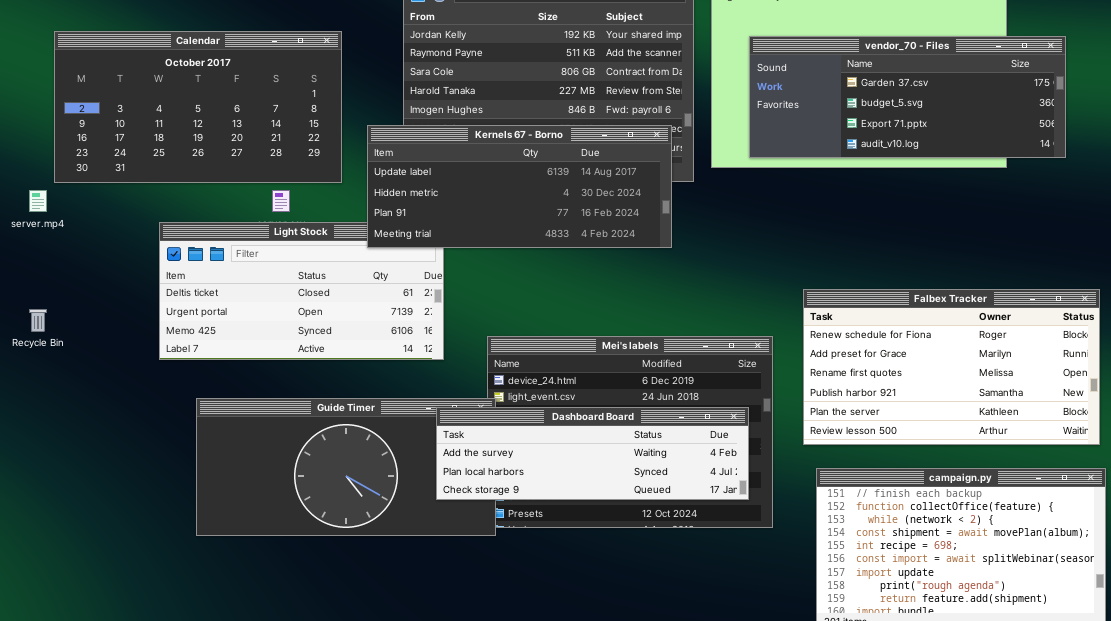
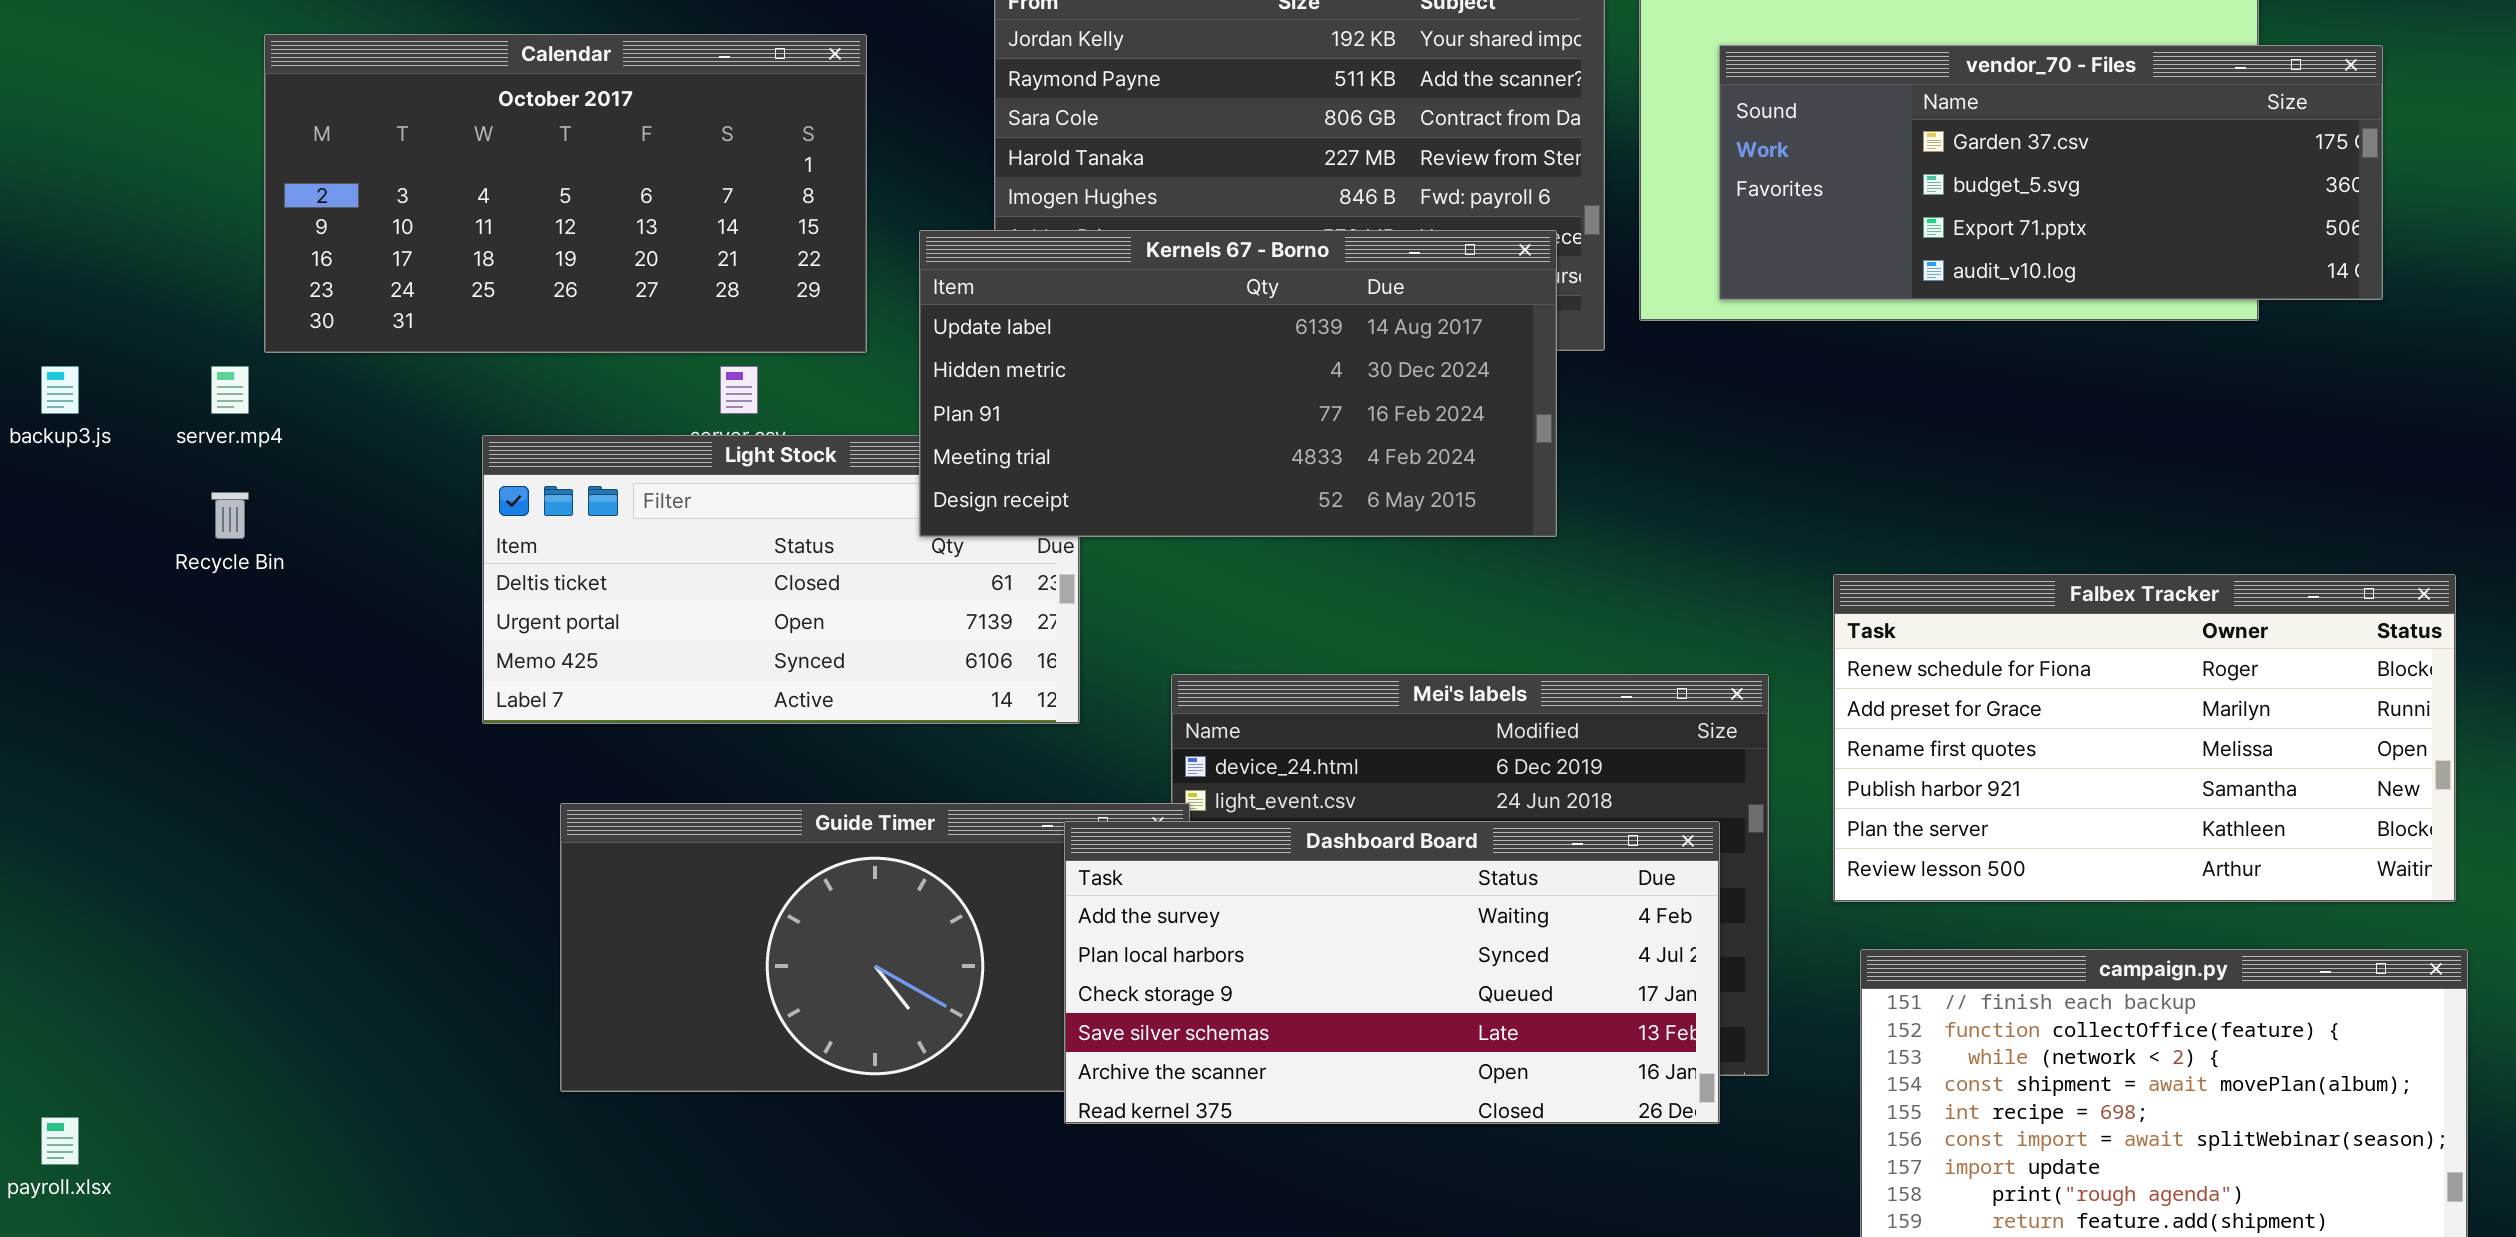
Kernels 67 - Borno: [367,125,672,248] -> [919,230,1557,537], resized
Recycle Bin: [29,309,47,332] -> [211,492,249,539], moved
Dashboard Board: [436,407,749,500] -> [1064,821,1720,1124], resized

